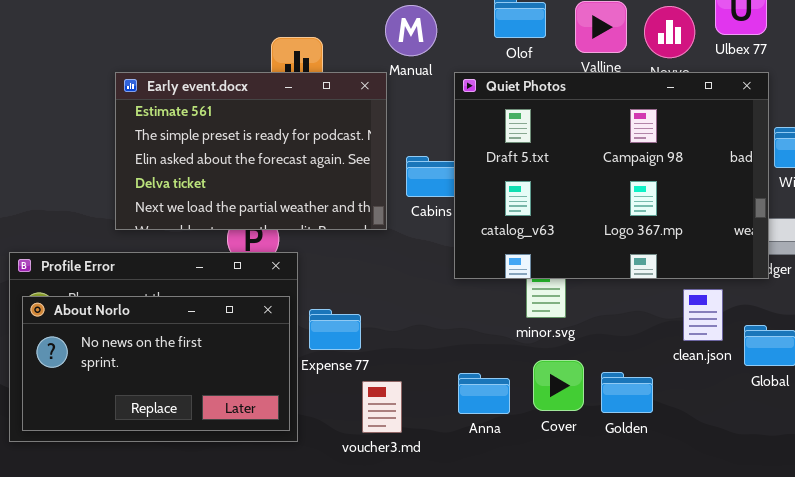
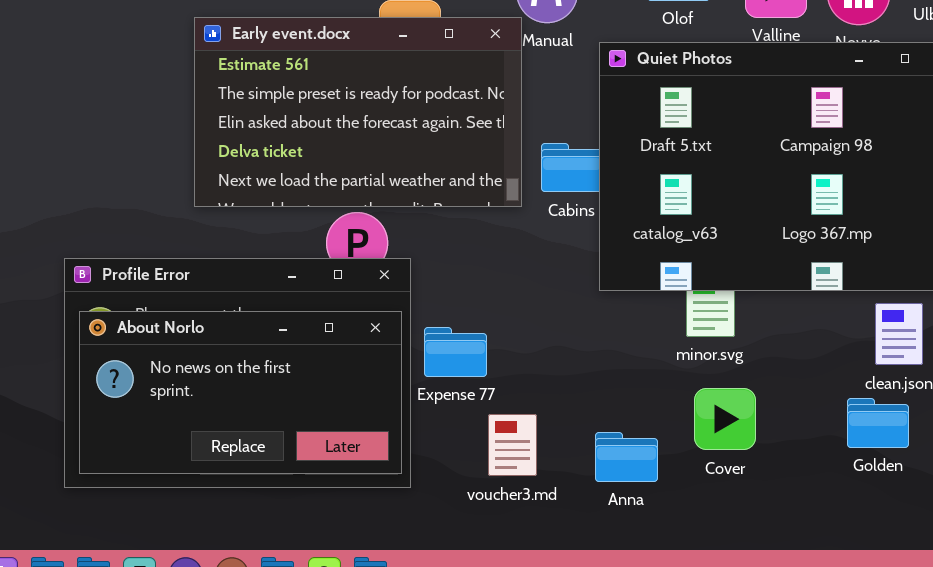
Early event.docx: [115,72,387,230] -> [194,17,522,207], moved
Golden: [601,372,653,413] -> [847,398,909,448], moved
Anna: [458,373,510,414] -> [595,432,658,482], moved

